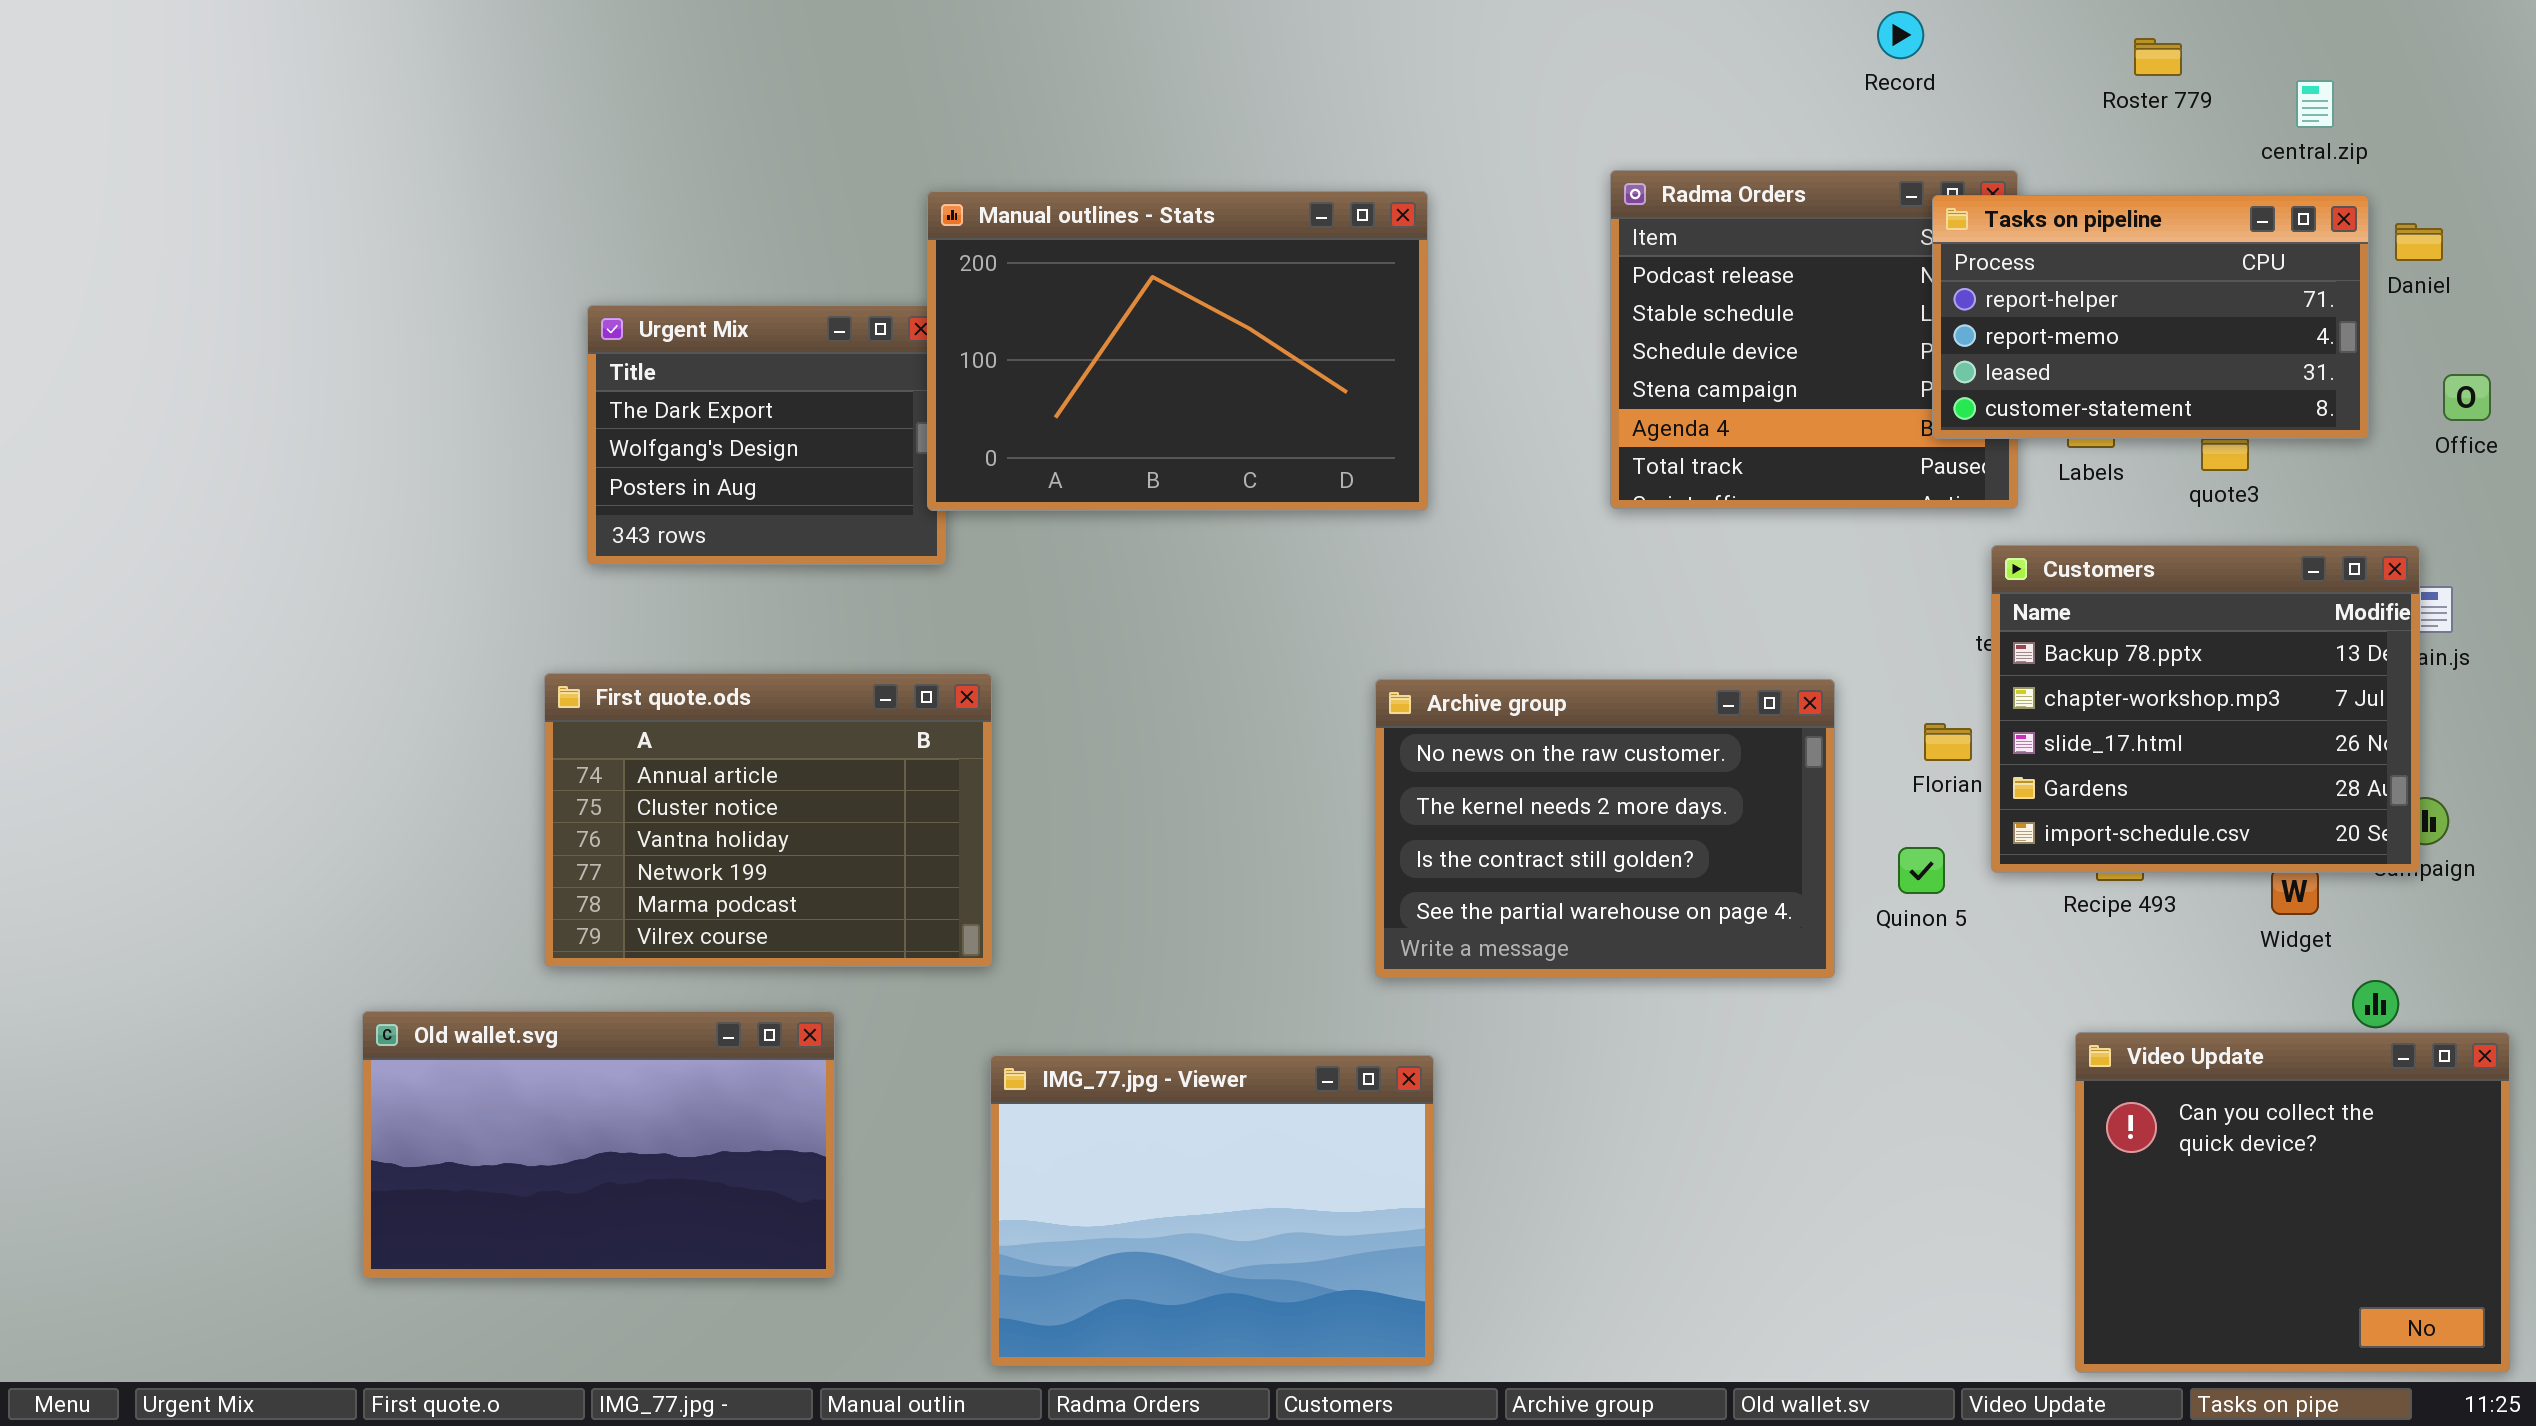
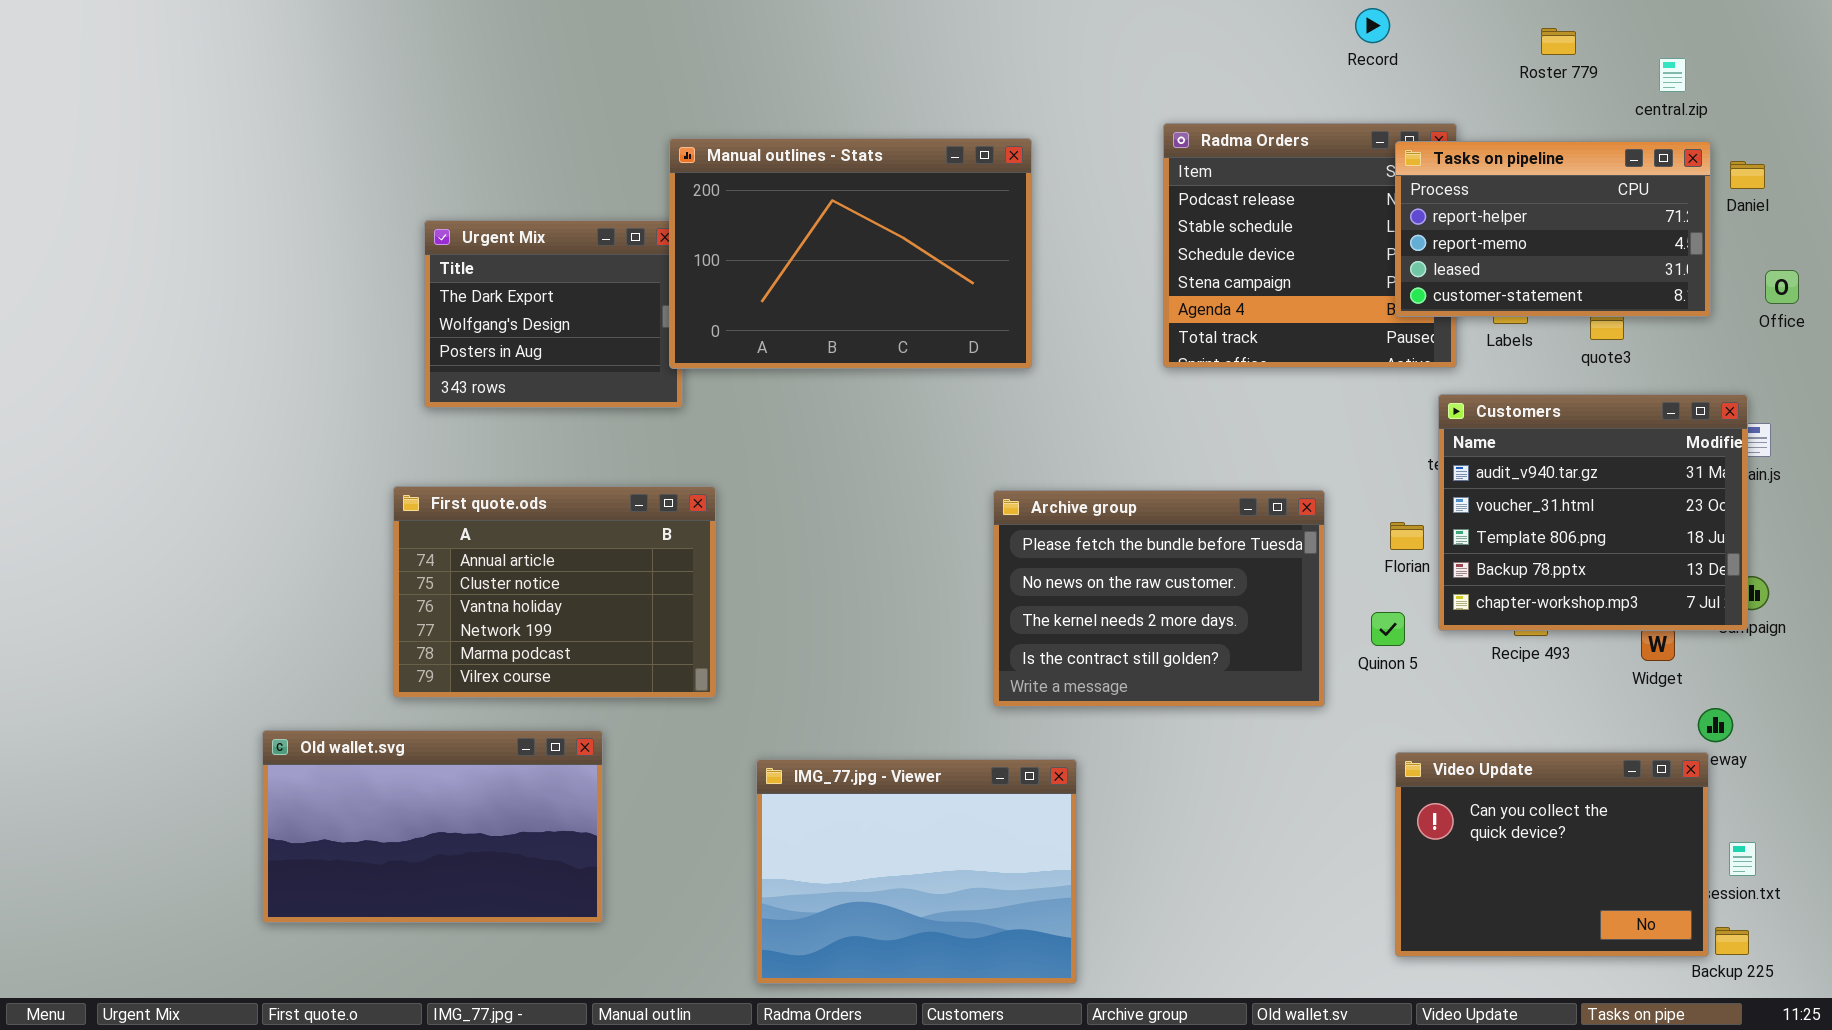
Customers: [1991,545,2420,873] -> [1438,394,1748,631], scrolled up 3 rows
Archive group: [1375,679,1835,978] -> [993,490,1325,707], scrolled up 1 row
Video Update: [2075,1032,2510,1373] -> [1395,752,1709,957], moved, resized
IMG_77.jpg - Viewer: [990,1055,1434,1366] -> [756,759,1077,984], moved

